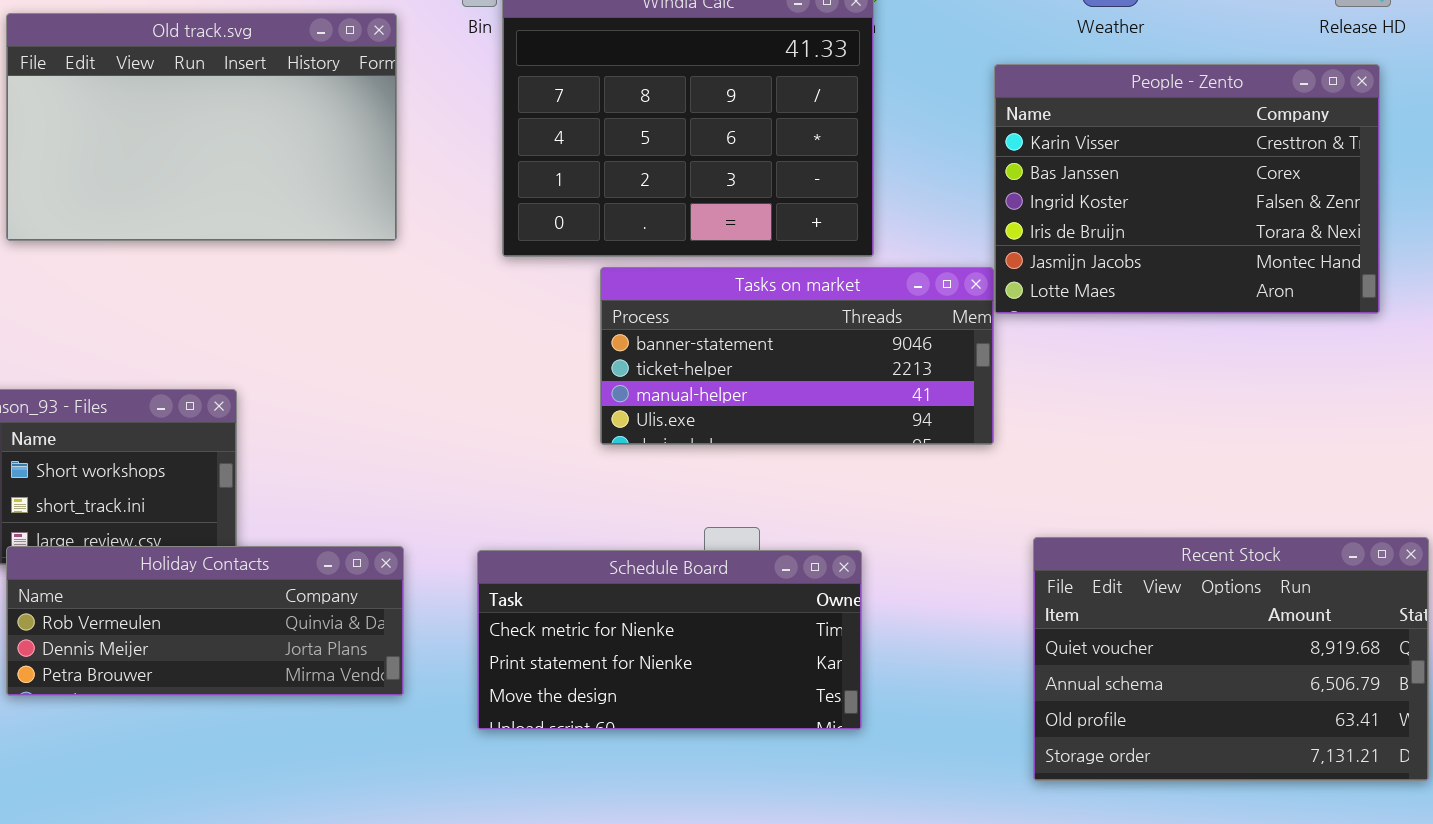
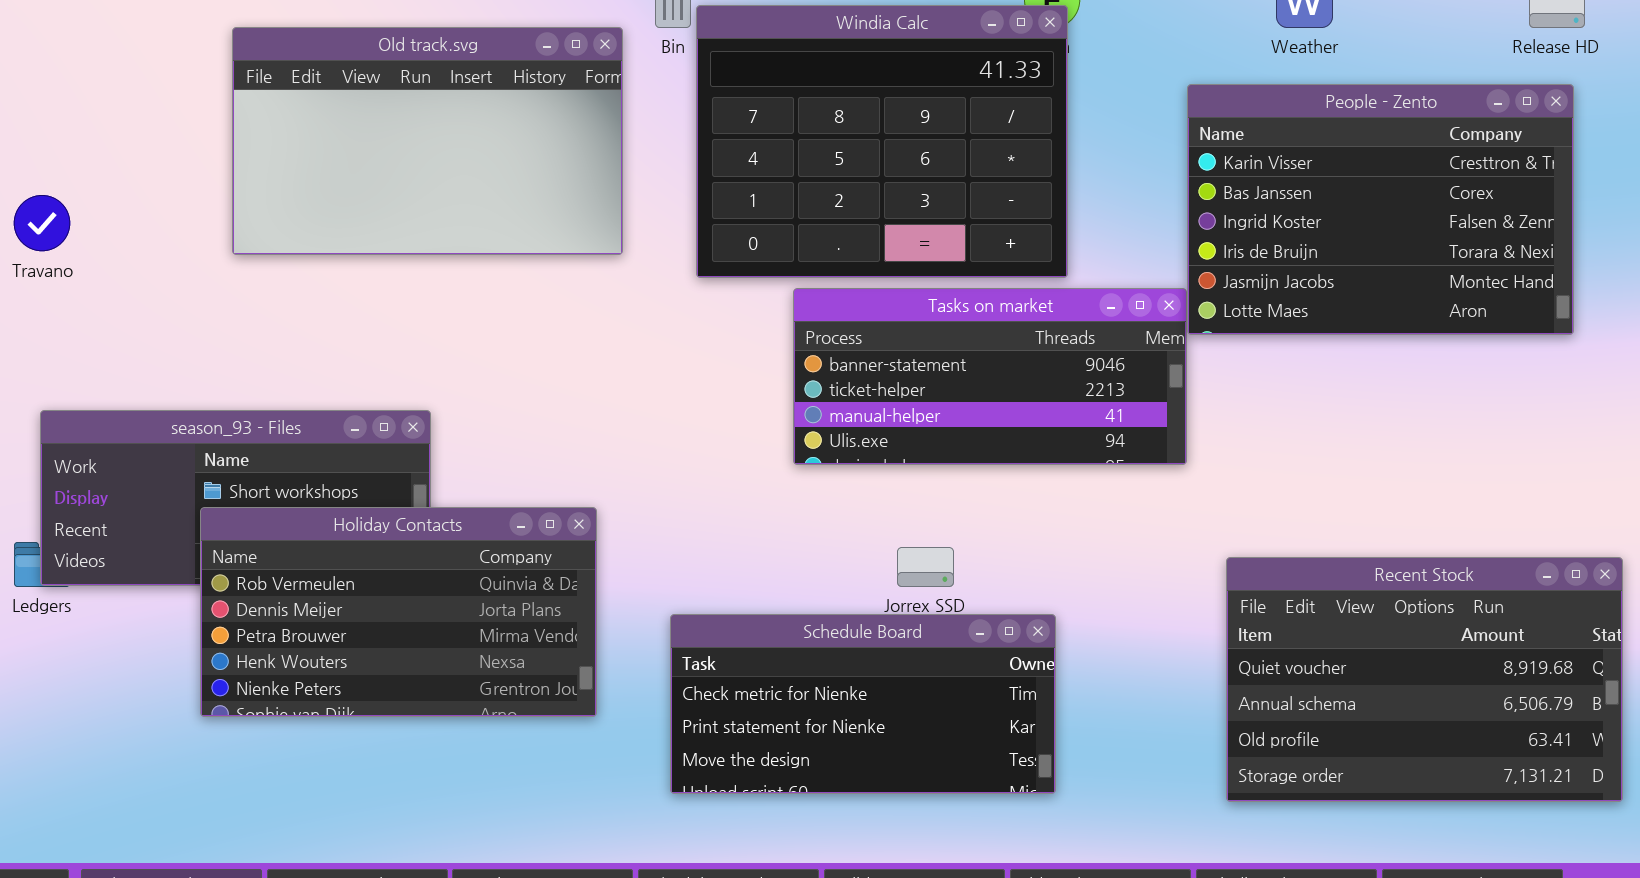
Old track.svg: [6,13,397,241] -> [232,27,623,255], moved
Holiday Contacts: [6,546,404,696] -> [200,507,597,717], resized
Schedule Board: [477,550,862,730] -> [670,614,1056,794], moved

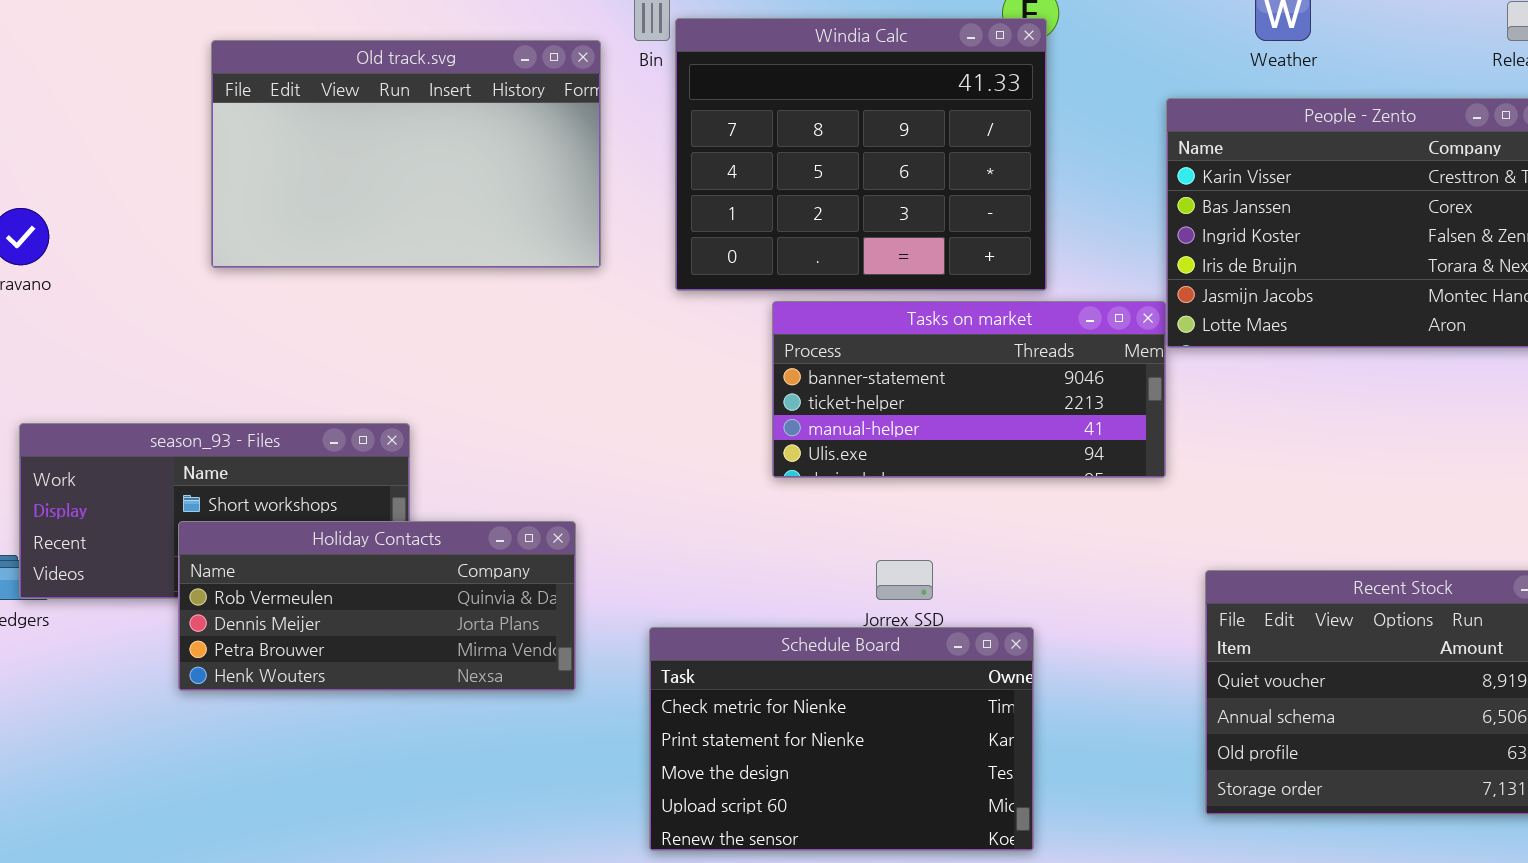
Holiday Contacts: [200,507,597,717] -> [178,521,576,691], resized
Schedule Board: [670,614,1056,794] -> [649,627,1034,851], resized

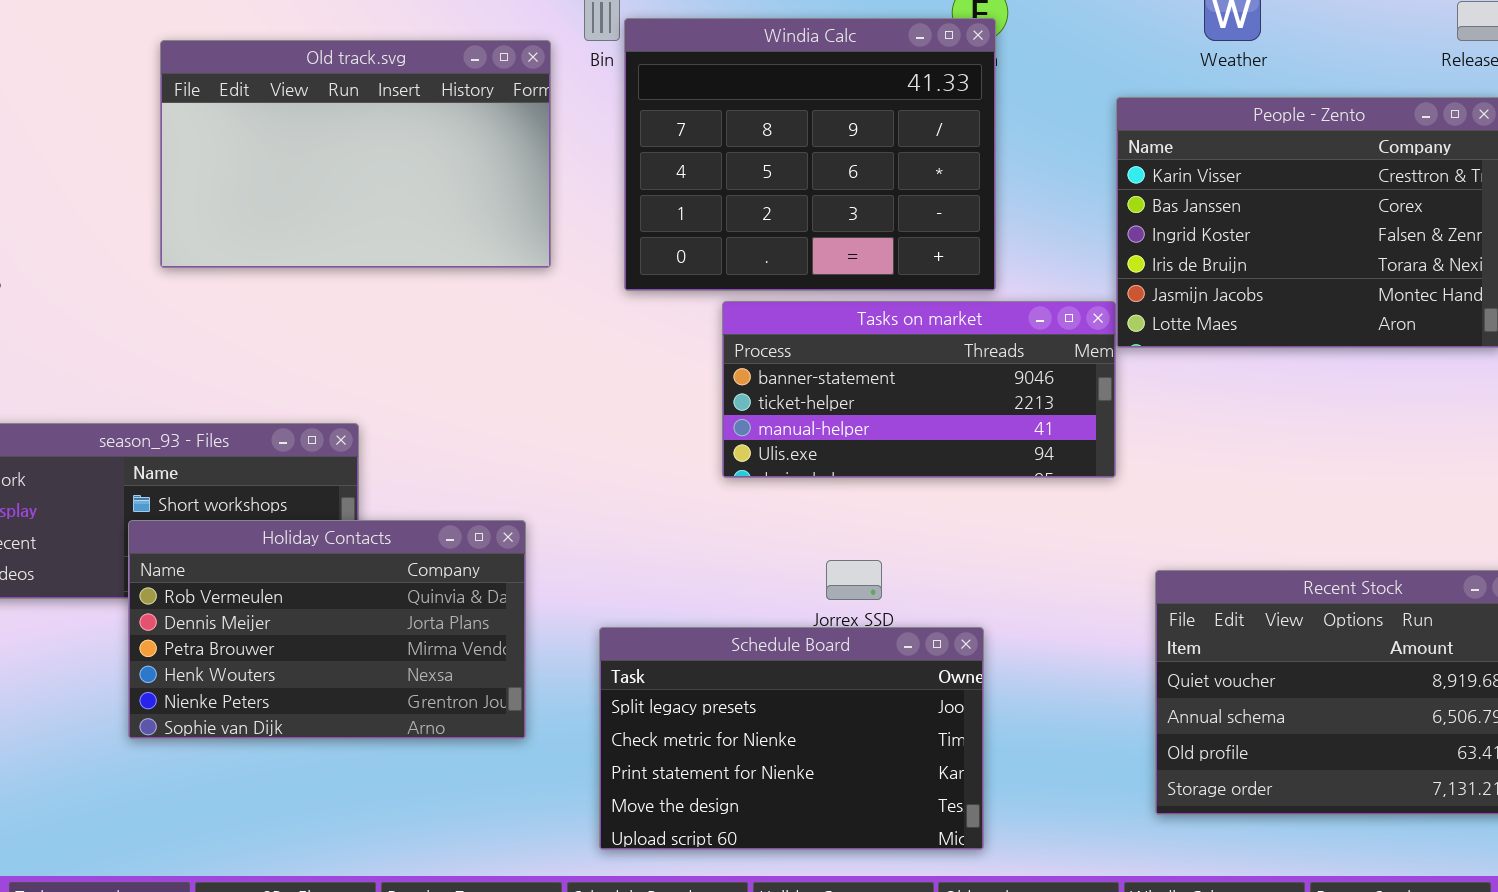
Holiday Contacts: [178,521,576,691] -> [128,520,526,739], resized
Schedule Board: [649,627,1034,851] -> [599,627,984,850], scrolled up 1 row

